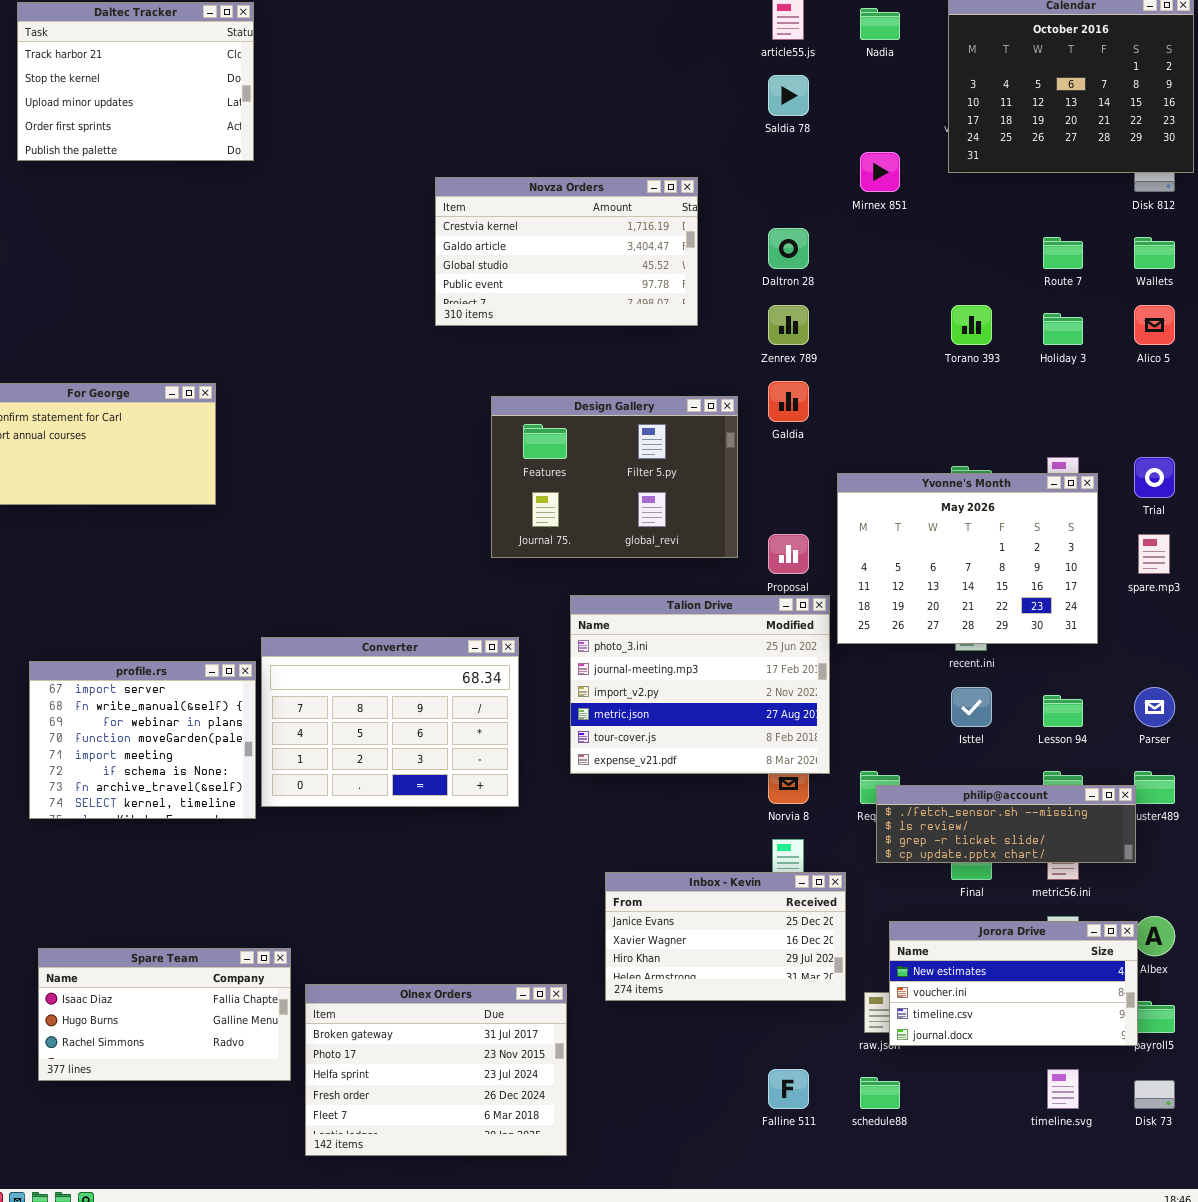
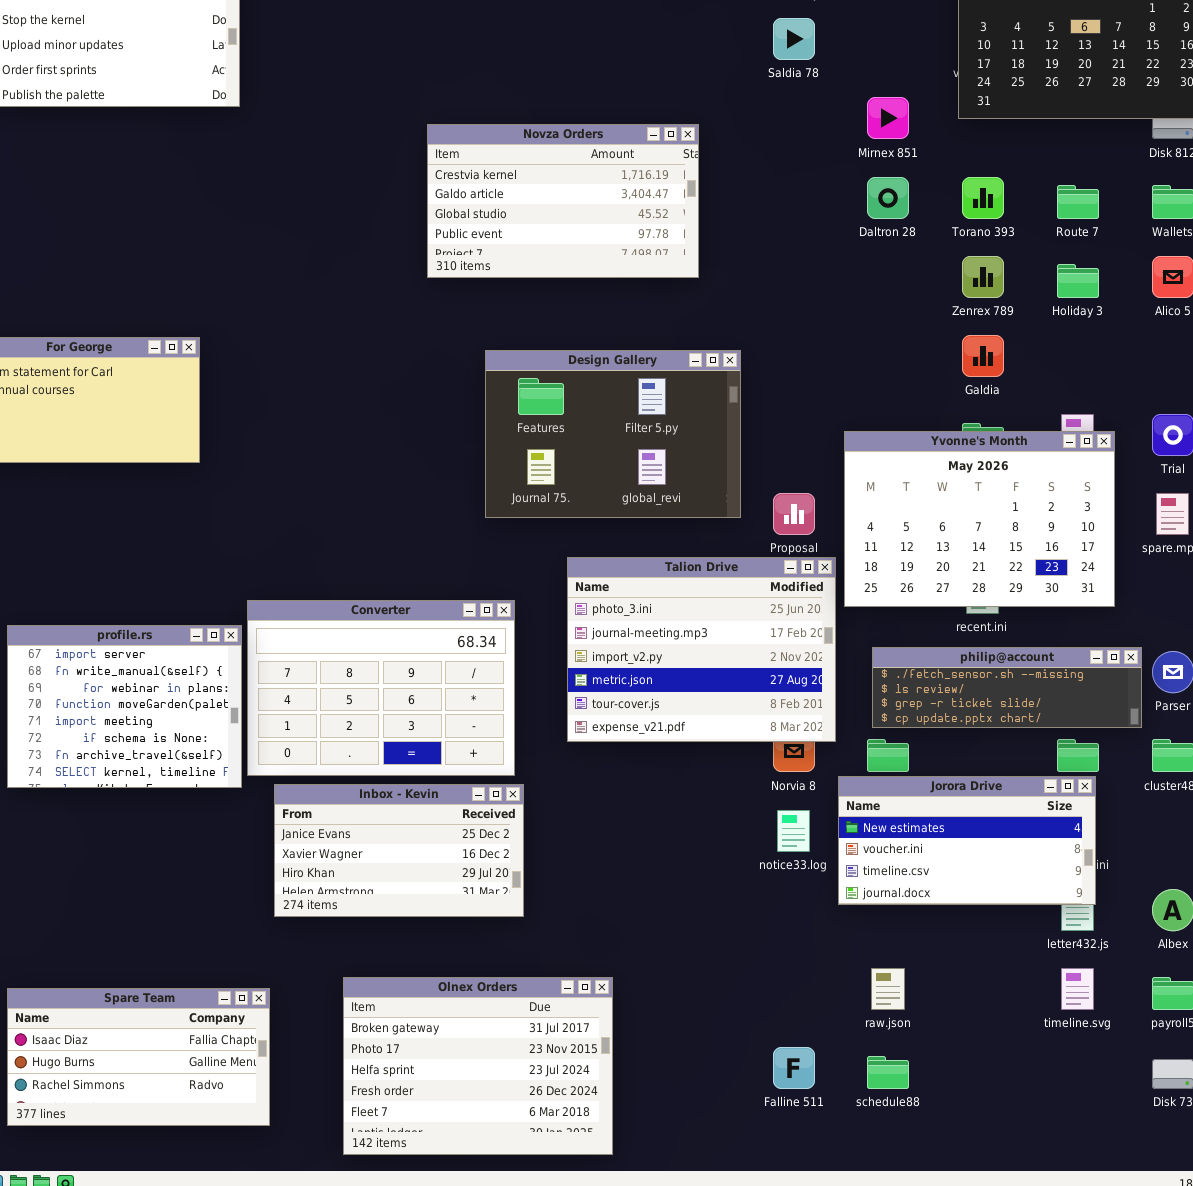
Daltron 28: [768,228,809,269] -> [867,177,909,219], moved
Zenrex 789: [768,305,809,345] -> [962,256,1004,298], moved
Torano 393: [951,305,992,345] -> [962,177,1004,219], moved
Galdia: [768,381,809,422] -> [962,335,1004,377], moved
philip@account: [876,785,1136,863] -> [872,647,1142,728], moved
Inbox - Kevin: [605,872,846,1001] -> [274,784,524,917], moved
Jorora Drive: [889,921,1138,1046] -> [838,776,1096,905], moved
Spare Team: [38,948,291,1081] -> [7,988,270,1126], moved
Olnex Orders: [305,984,567,1156] -> [343,977,613,1155], moved
timeline.svg: [1047,1069,1079,1109] -> [1061,968,1094,1010], moved

